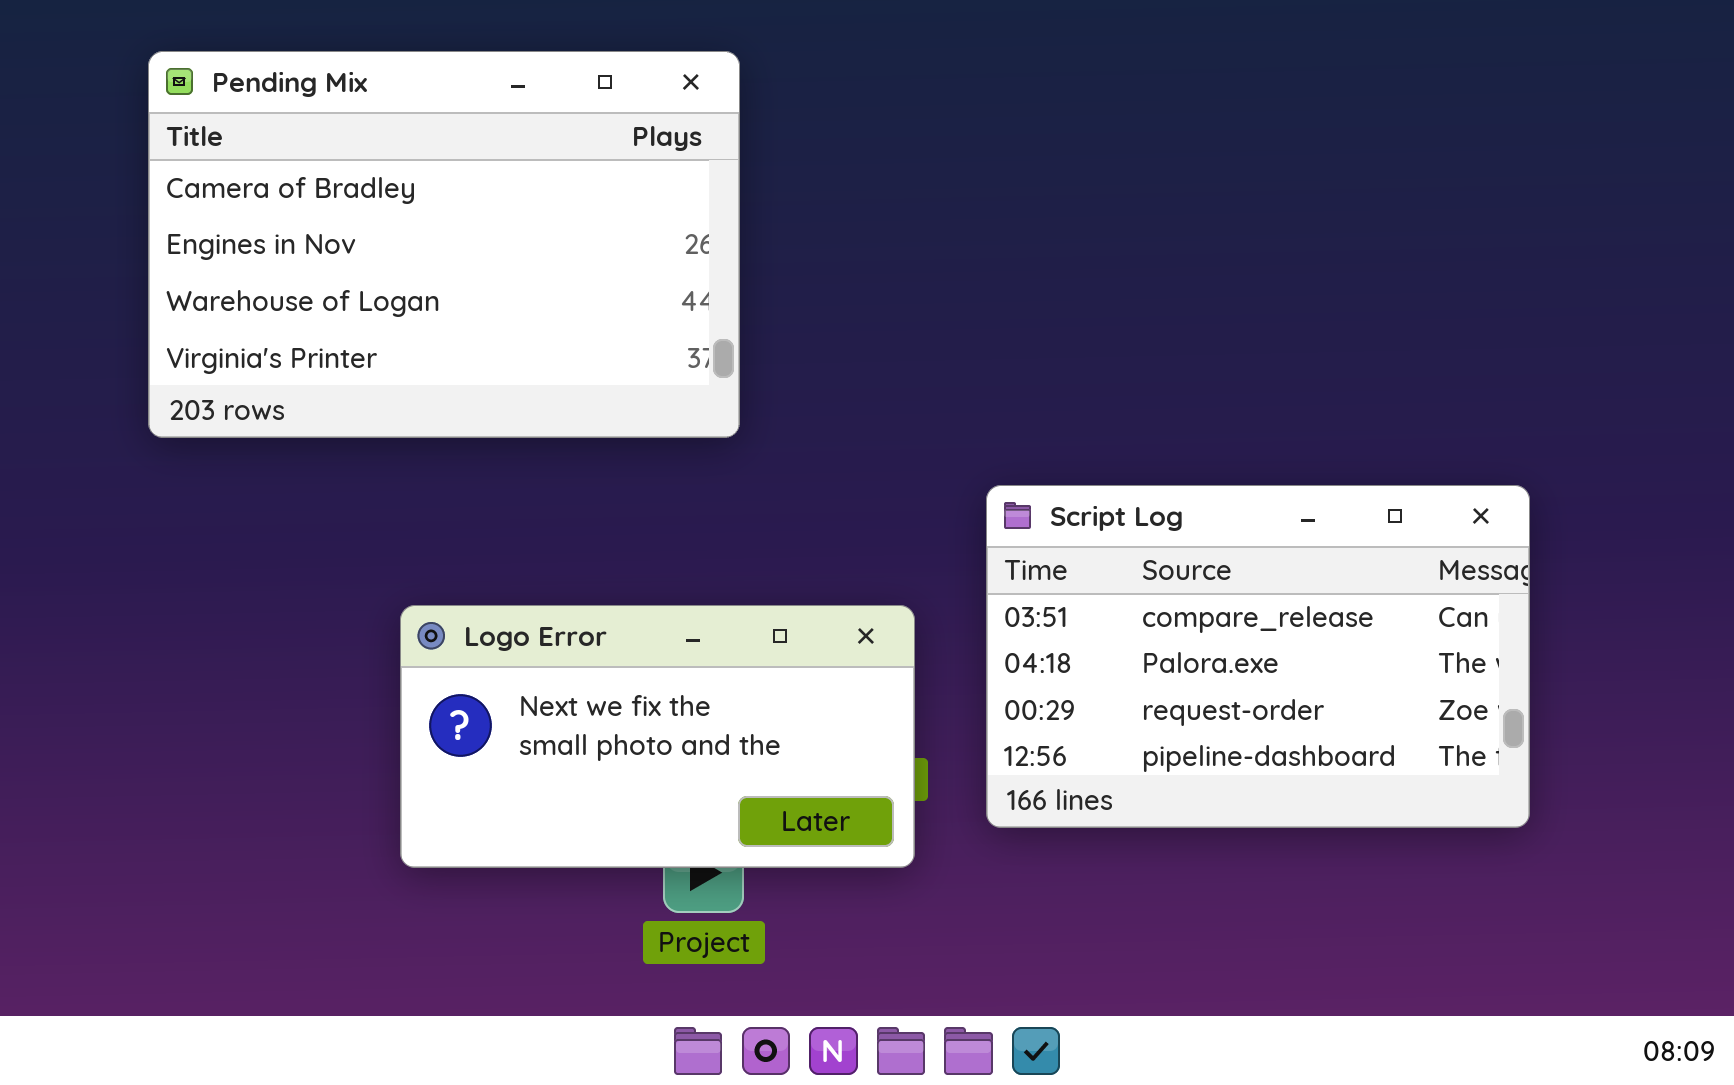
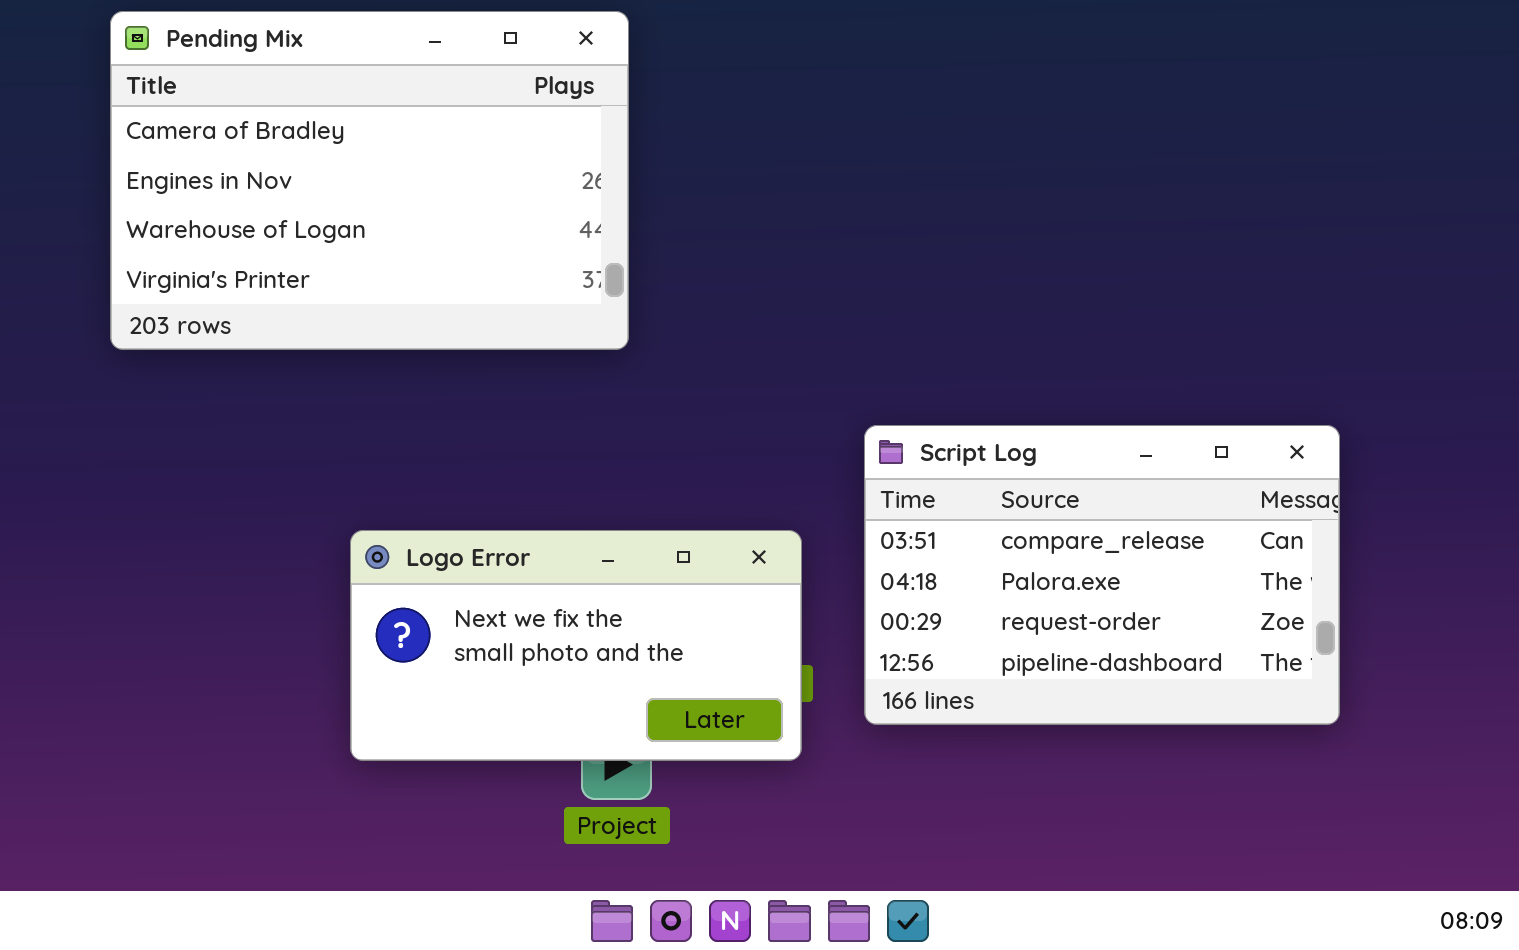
Pending Mix: [148,51,740,438] -> [110,11,629,350], moved

